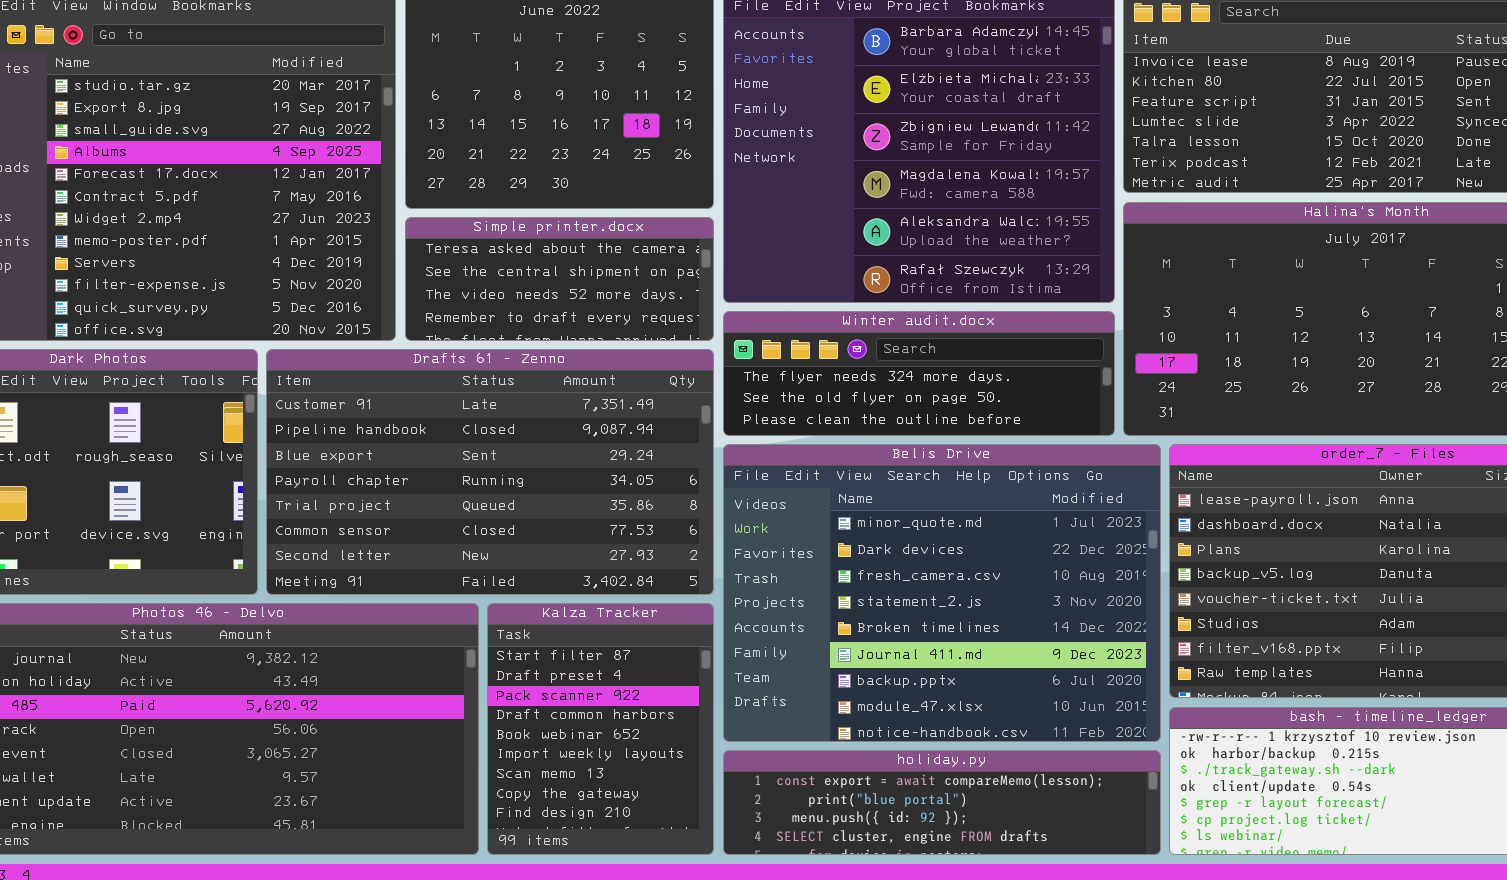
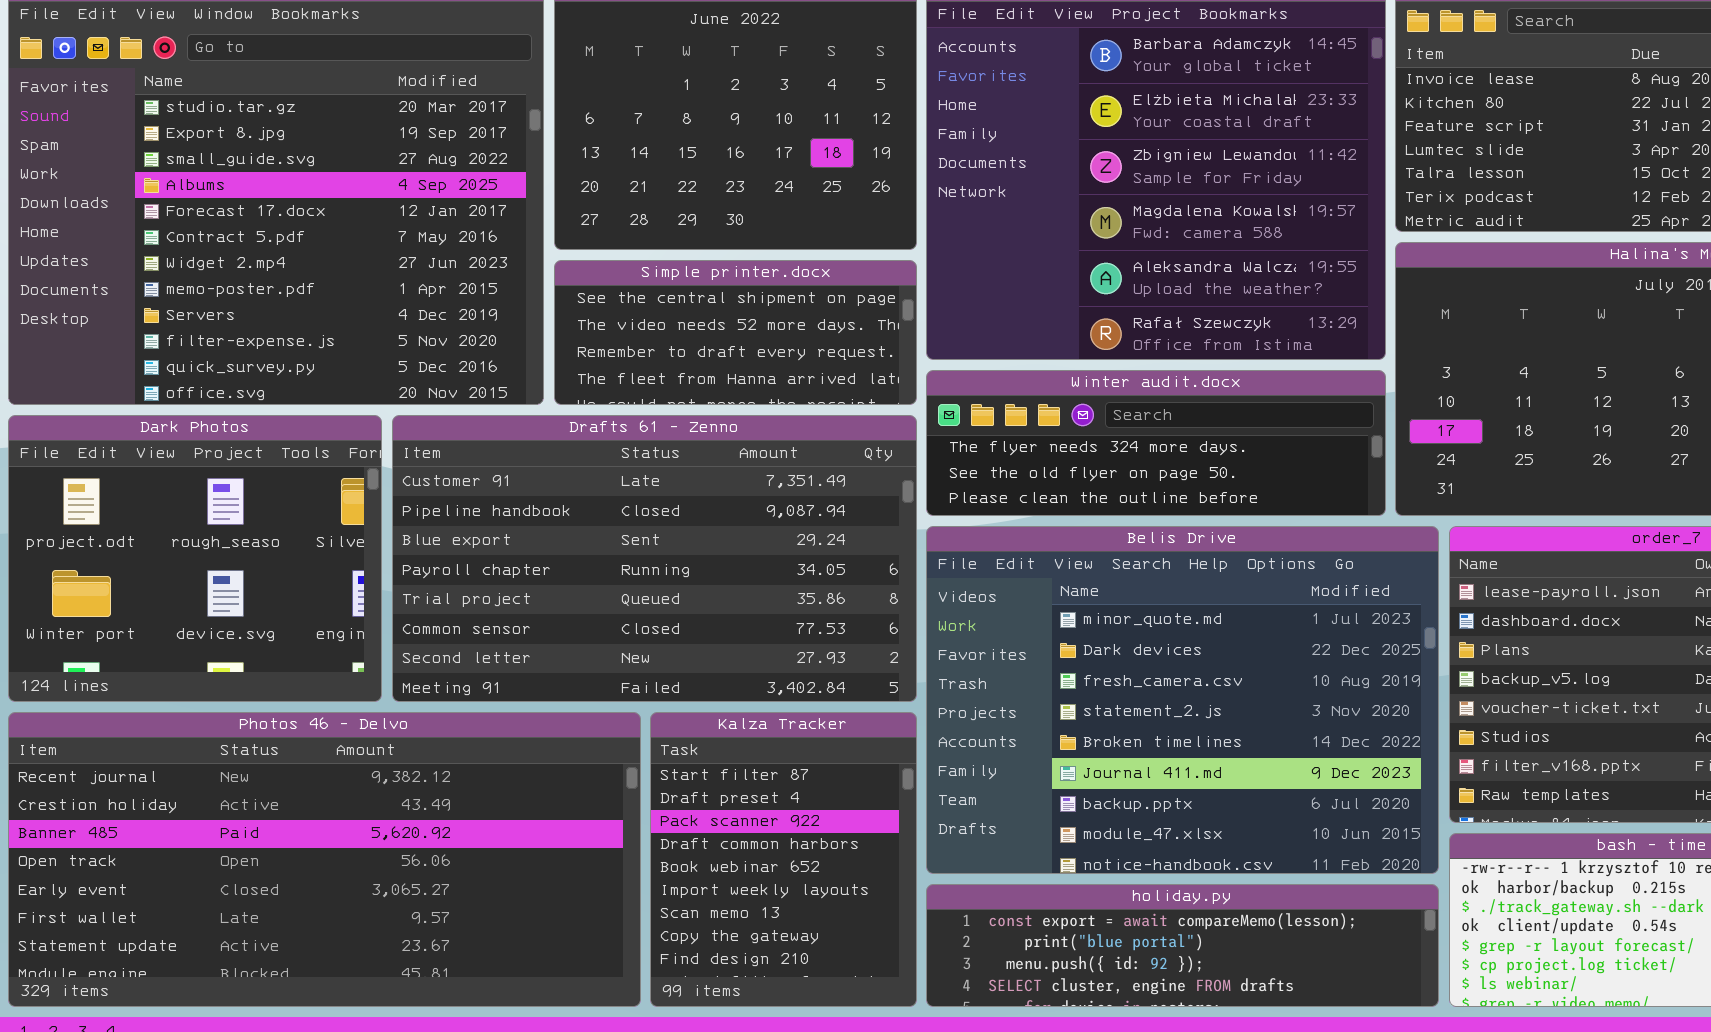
Simple printer.docx: [405,217,714,341] -> [554,260,917,405], scrolled down 1 row

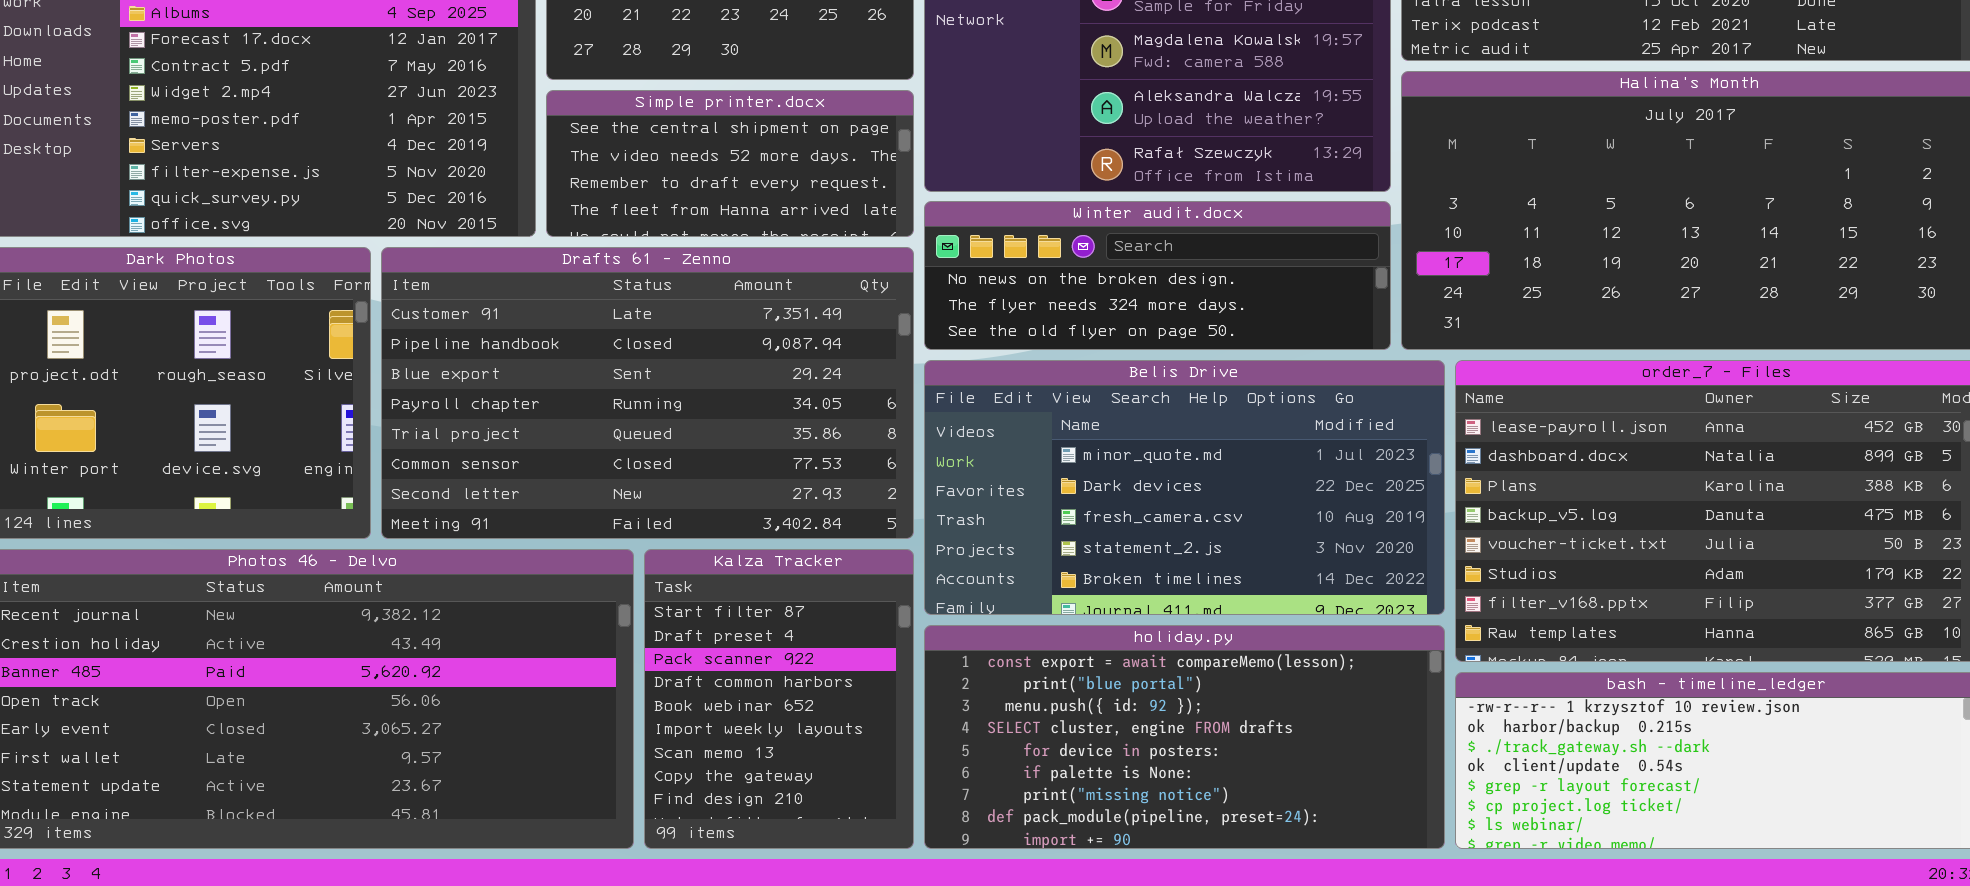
Winter audit.docx: [926,370,1386,516] -> [924,201,1391,350], scrolled up 1 row
Belis Drive: [926,526,1439,874] -> [924,360,1445,615], resized
holiday.py: [926,884,1439,1007] -> [924,625,1445,849], resized

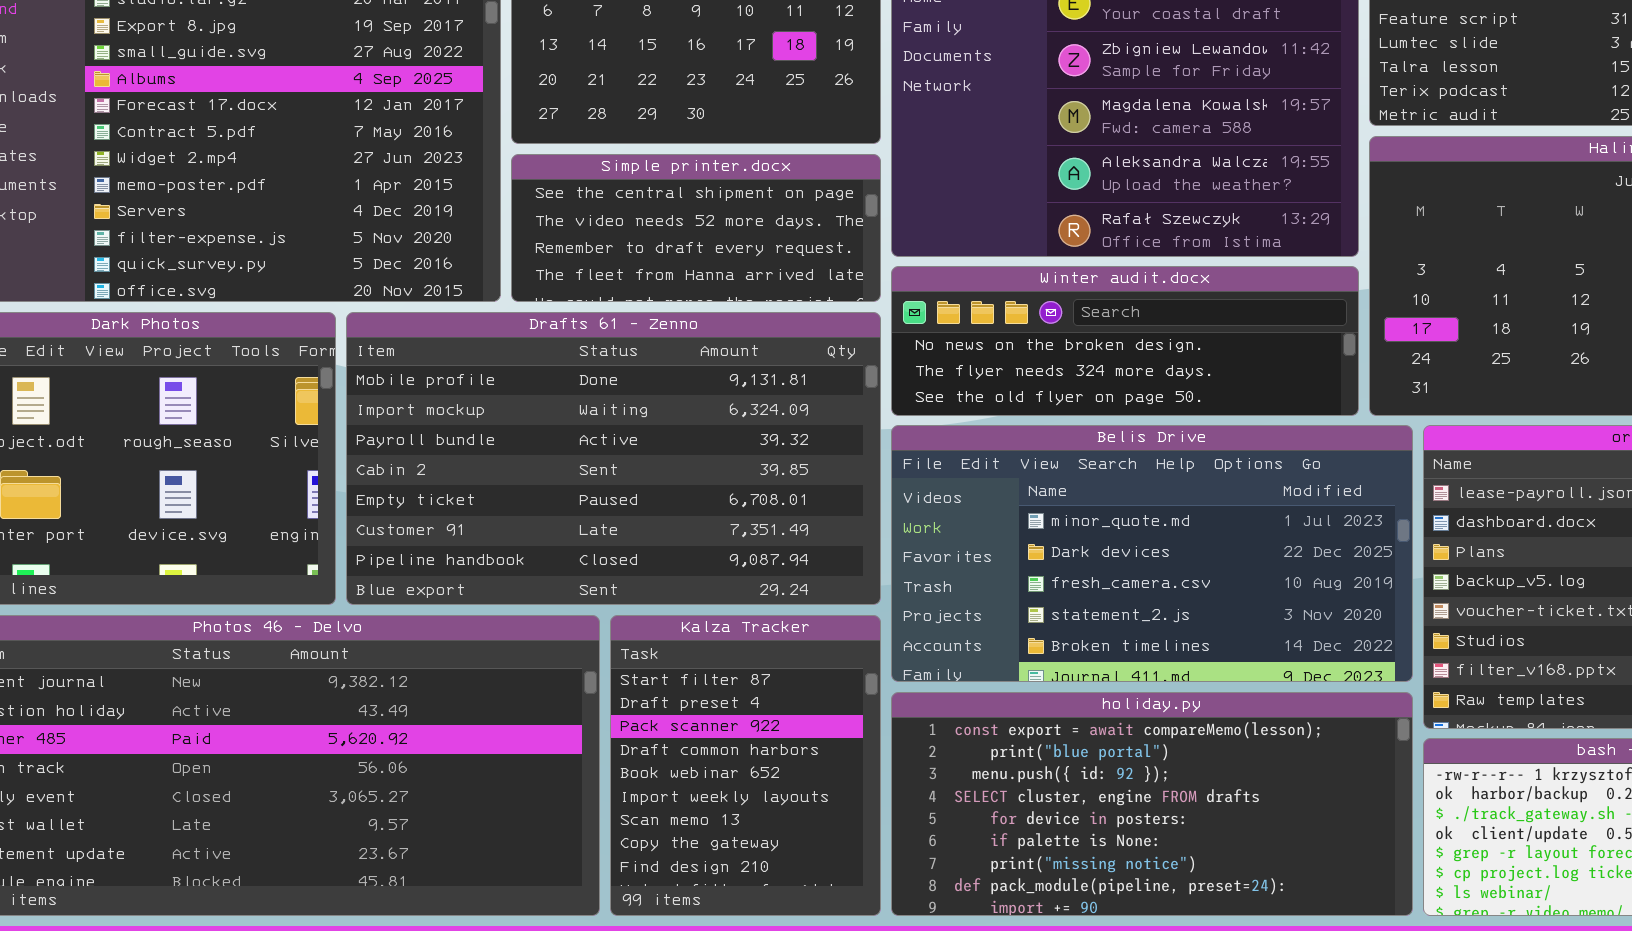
Drafts 61 - Zenno: [381,247,914,539] -> [346,312,881,605], scrolled up 5 rows

